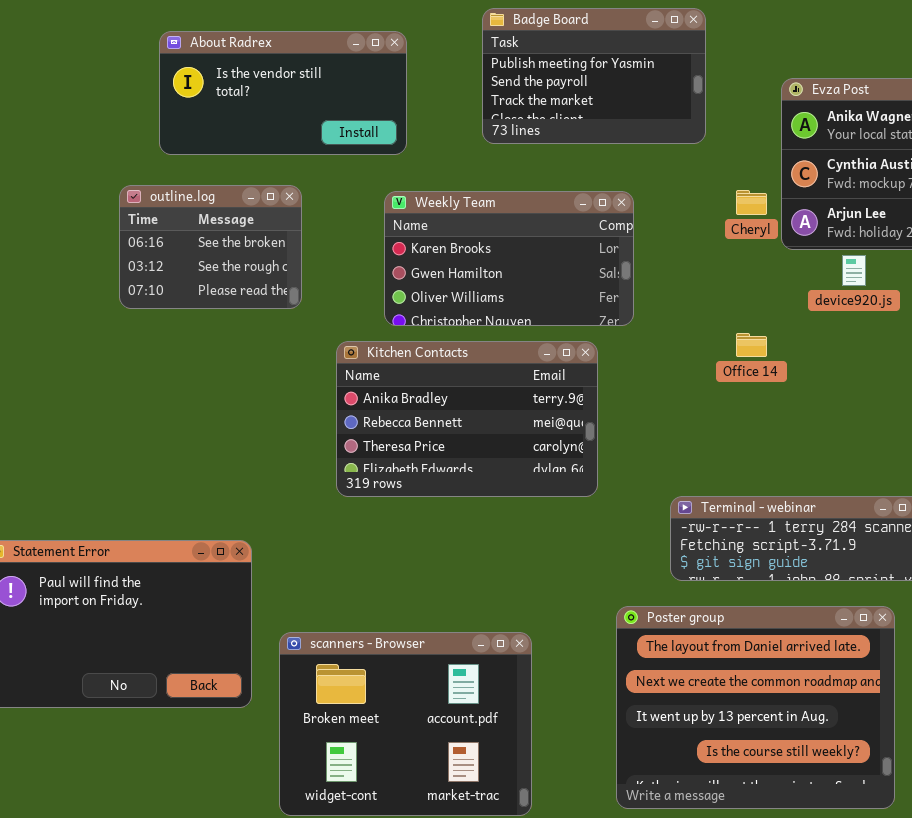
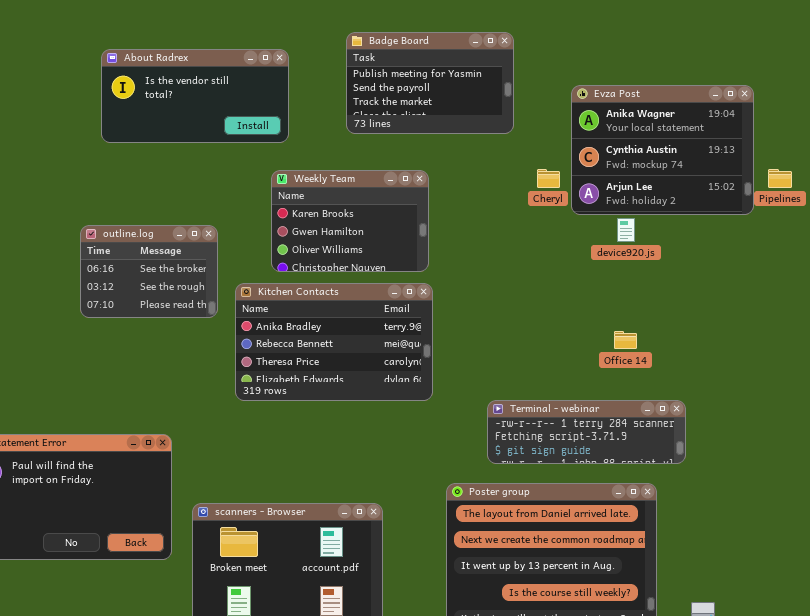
outline.log: [119,185,302,309] -> [80,225,218,318], moved
Weekly Team: [384,191,634,326] -> [271,170,429,272], resized
Office 14: [736,333,767,357] -> [614,331,637,349], moved

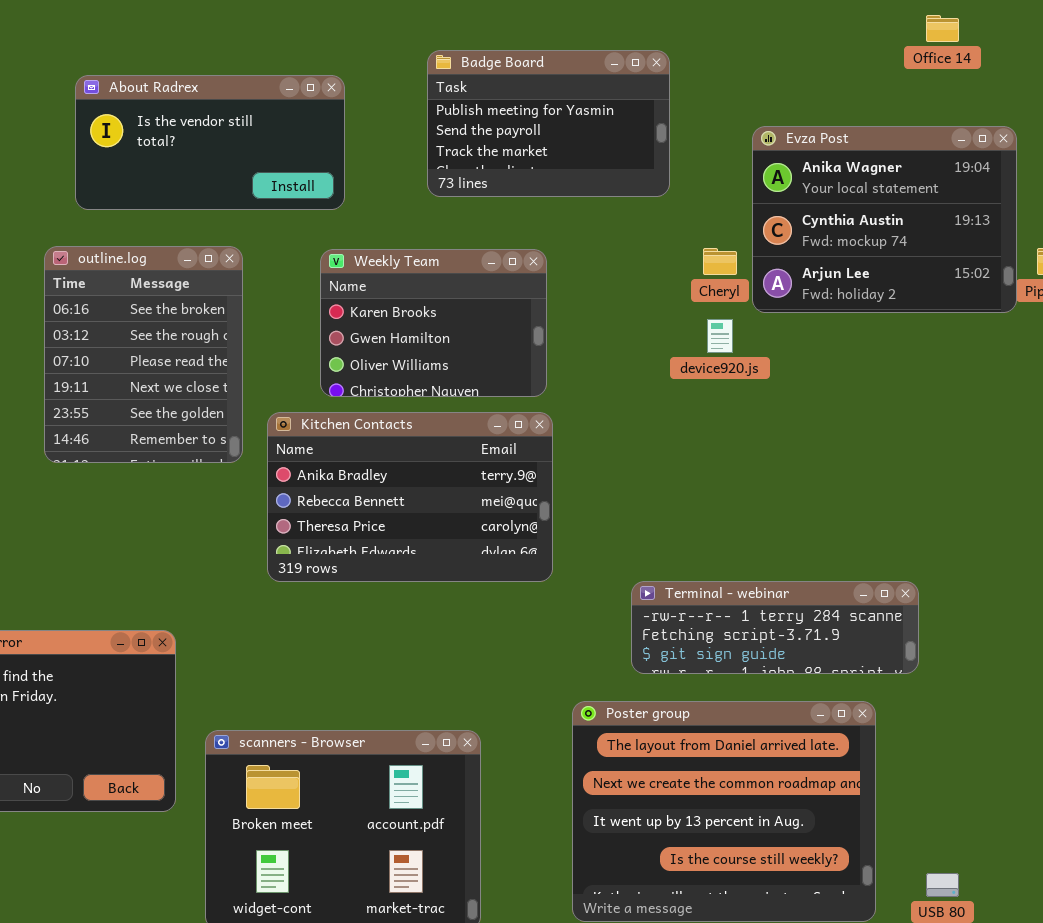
device920.js: [617,218,635,242] -> [707,319,733,353], moved
outline.log: [80,225,218,318] -> [44,246,243,463], resized
Office 14: [614,331,637,349] -> [926,15,959,42], moved

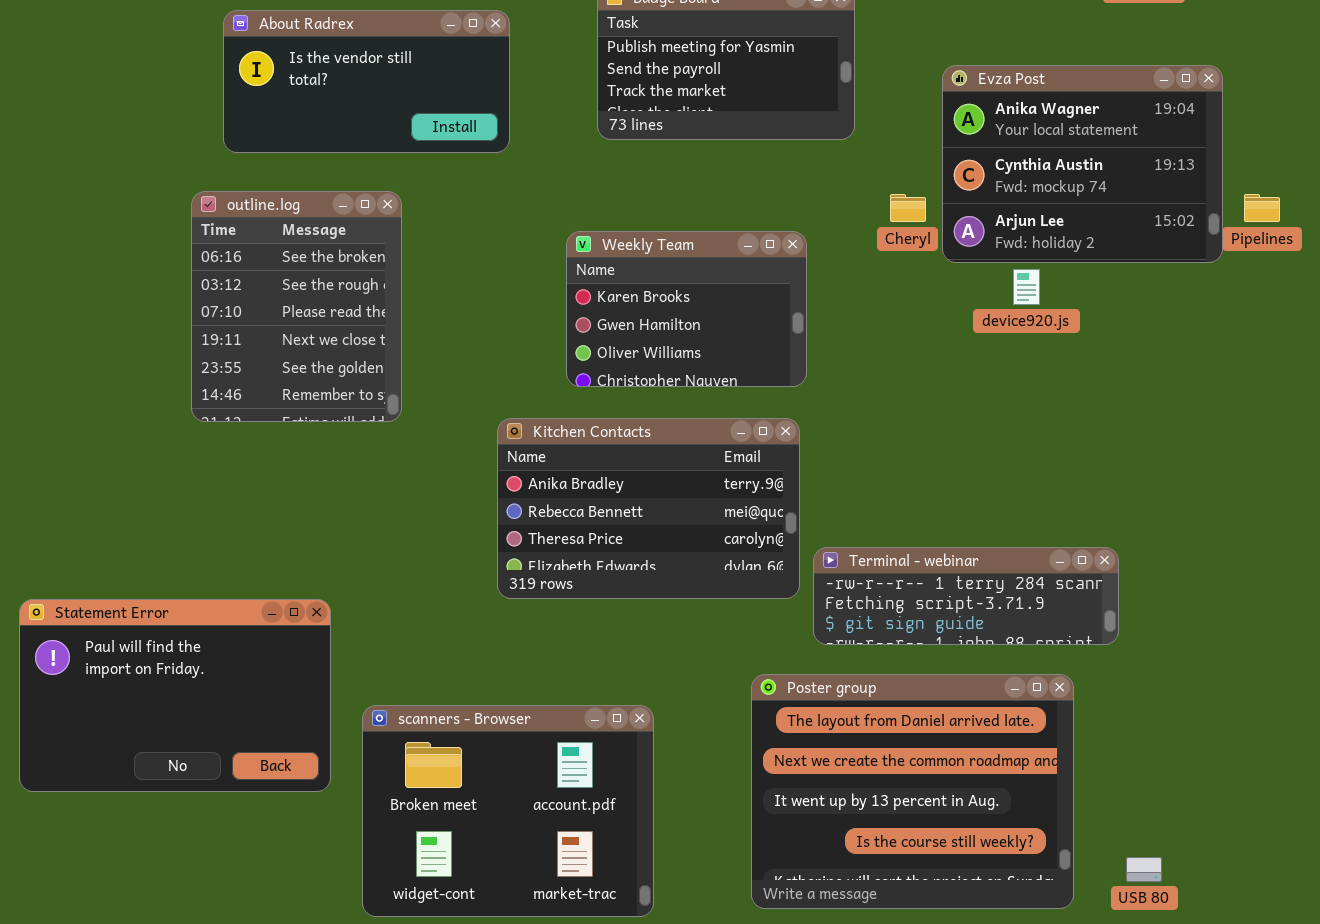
Weekly Team: [320,249,547,397] -> [566,231,807,387], moved
device920.js: [707,319,733,353] -> [1013,269,1040,305], moved
Kitchen Contacts: [267,412,553,582] -> [497,418,800,599], moved

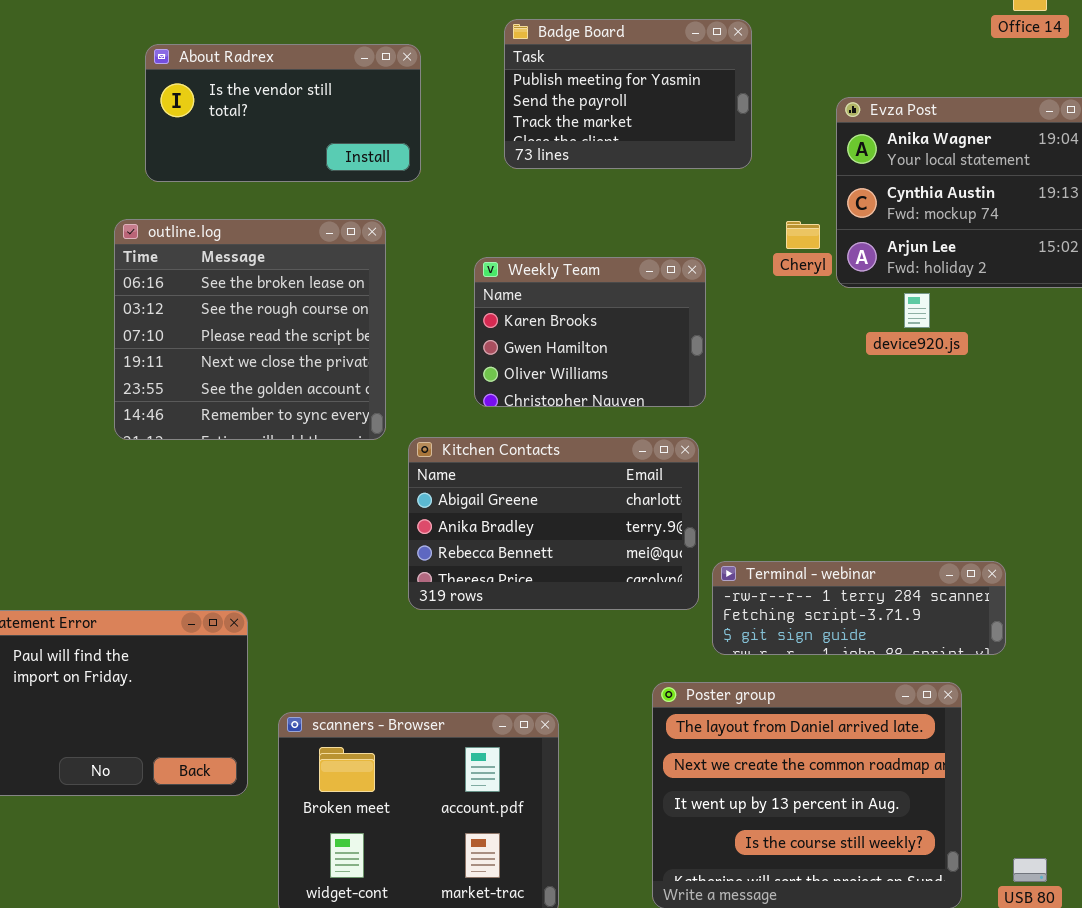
outline.log: [191,191,402,422] -> [114,219,386,440], resized
Kitchen Contacts: [497,418,800,599] -> [408,437,699,610], scrolled up 1 row

